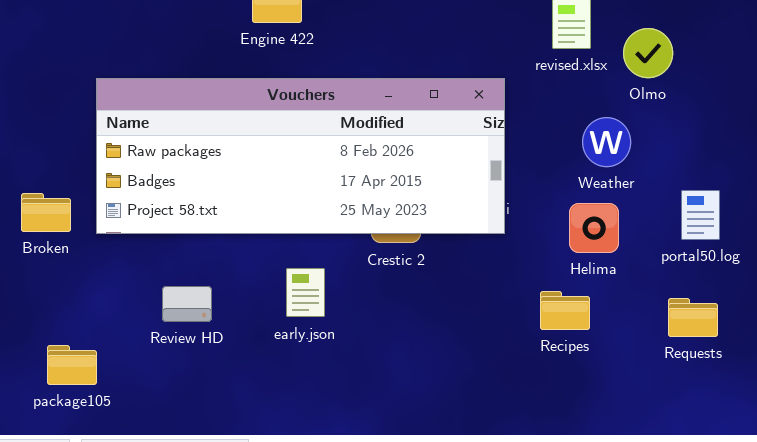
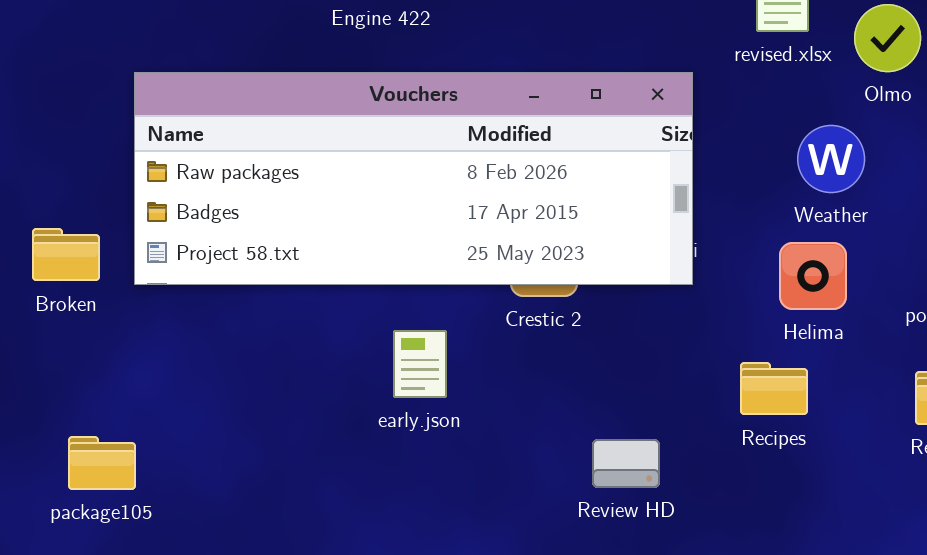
Review HD: [162,286,212,322] -> [592,439,660,488], moved

